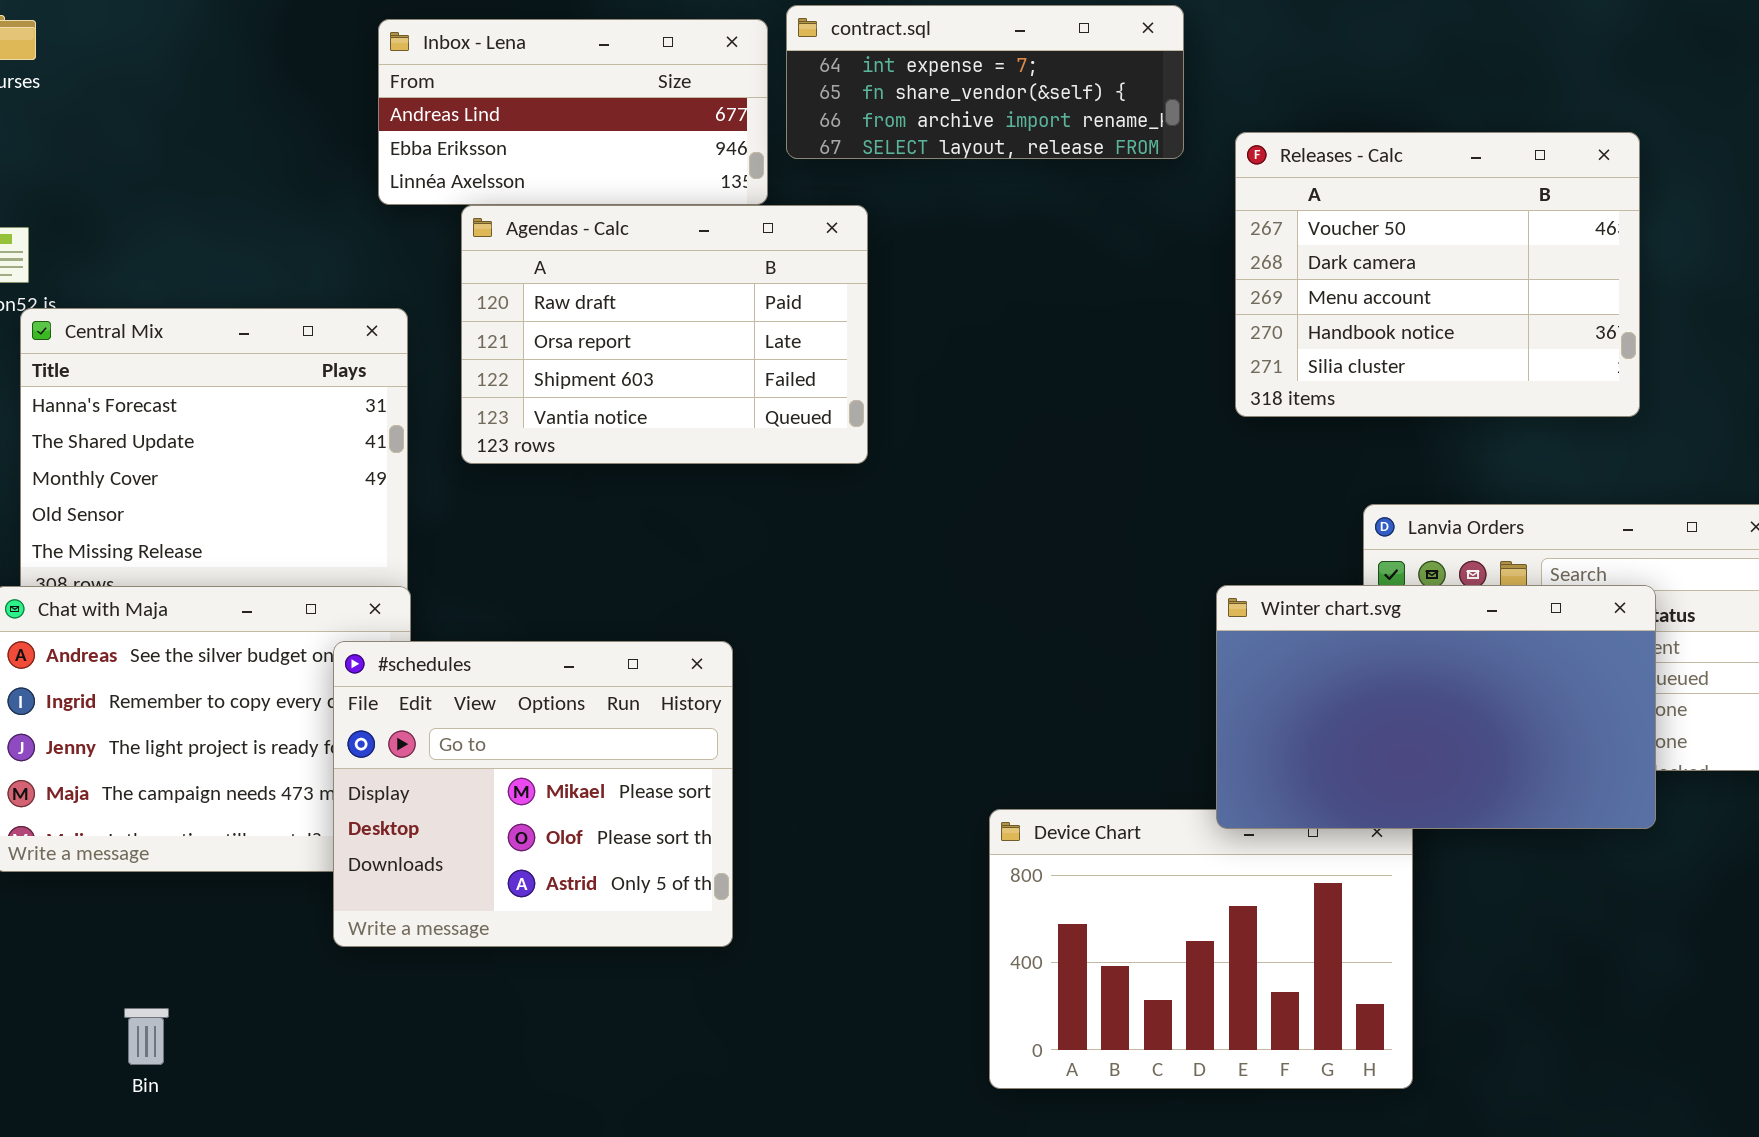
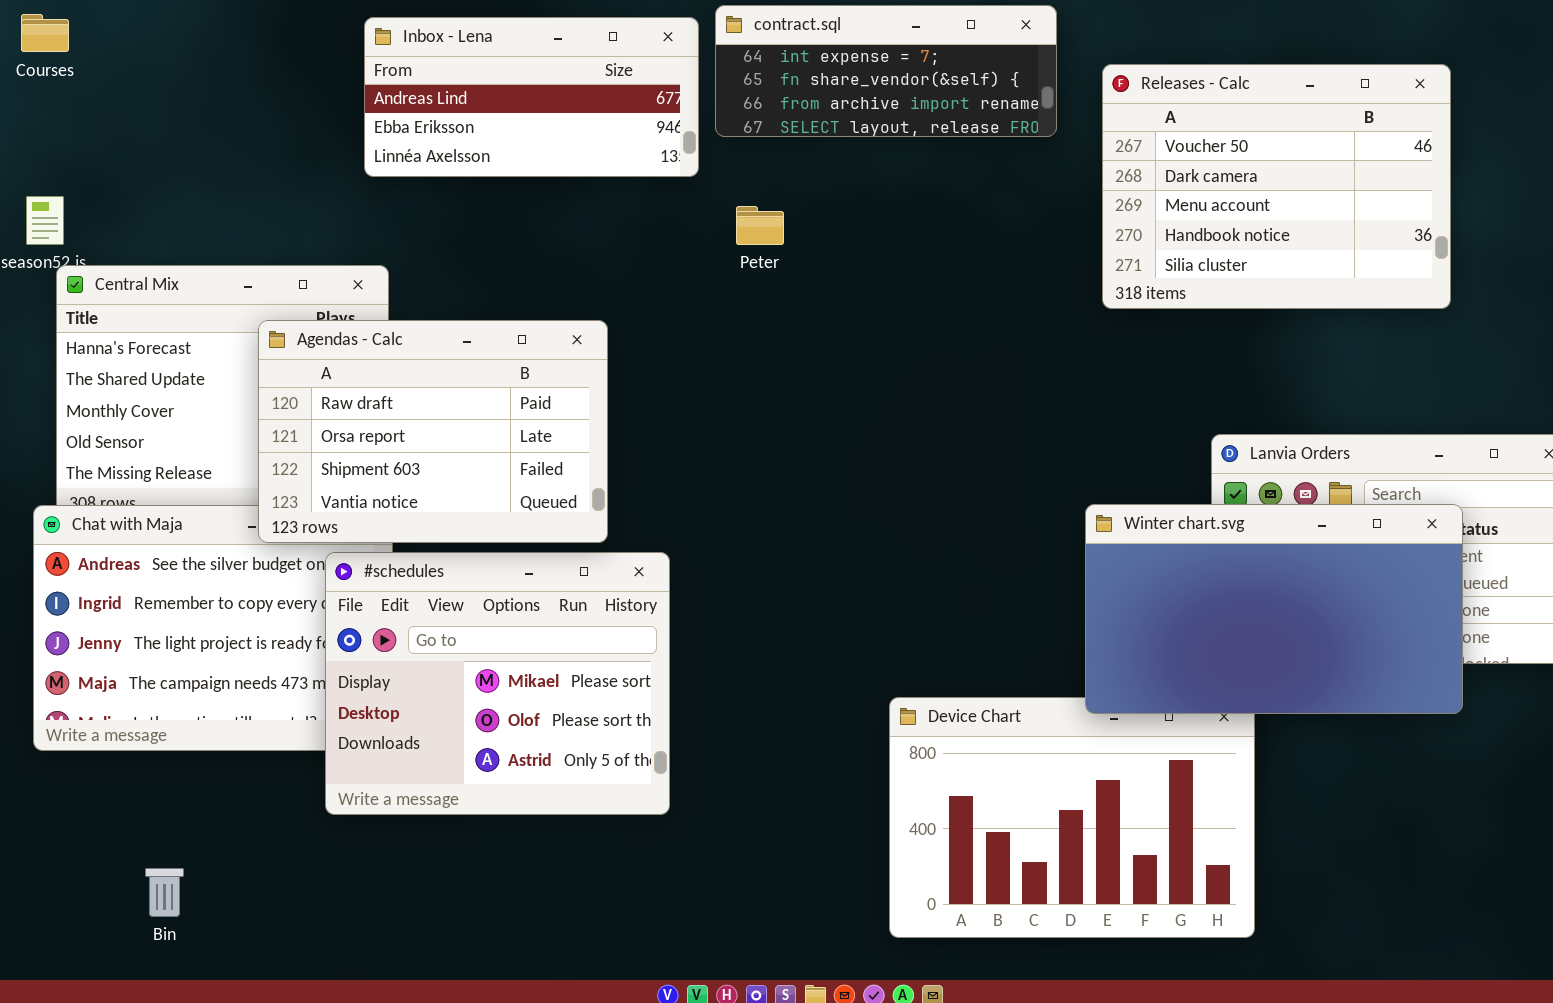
Releases - Calc: [1235,132,1640,417] -> [1102,64,1451,309], moved
Agendas - Calc: [461,205,868,464] -> [258,320,608,543], moved

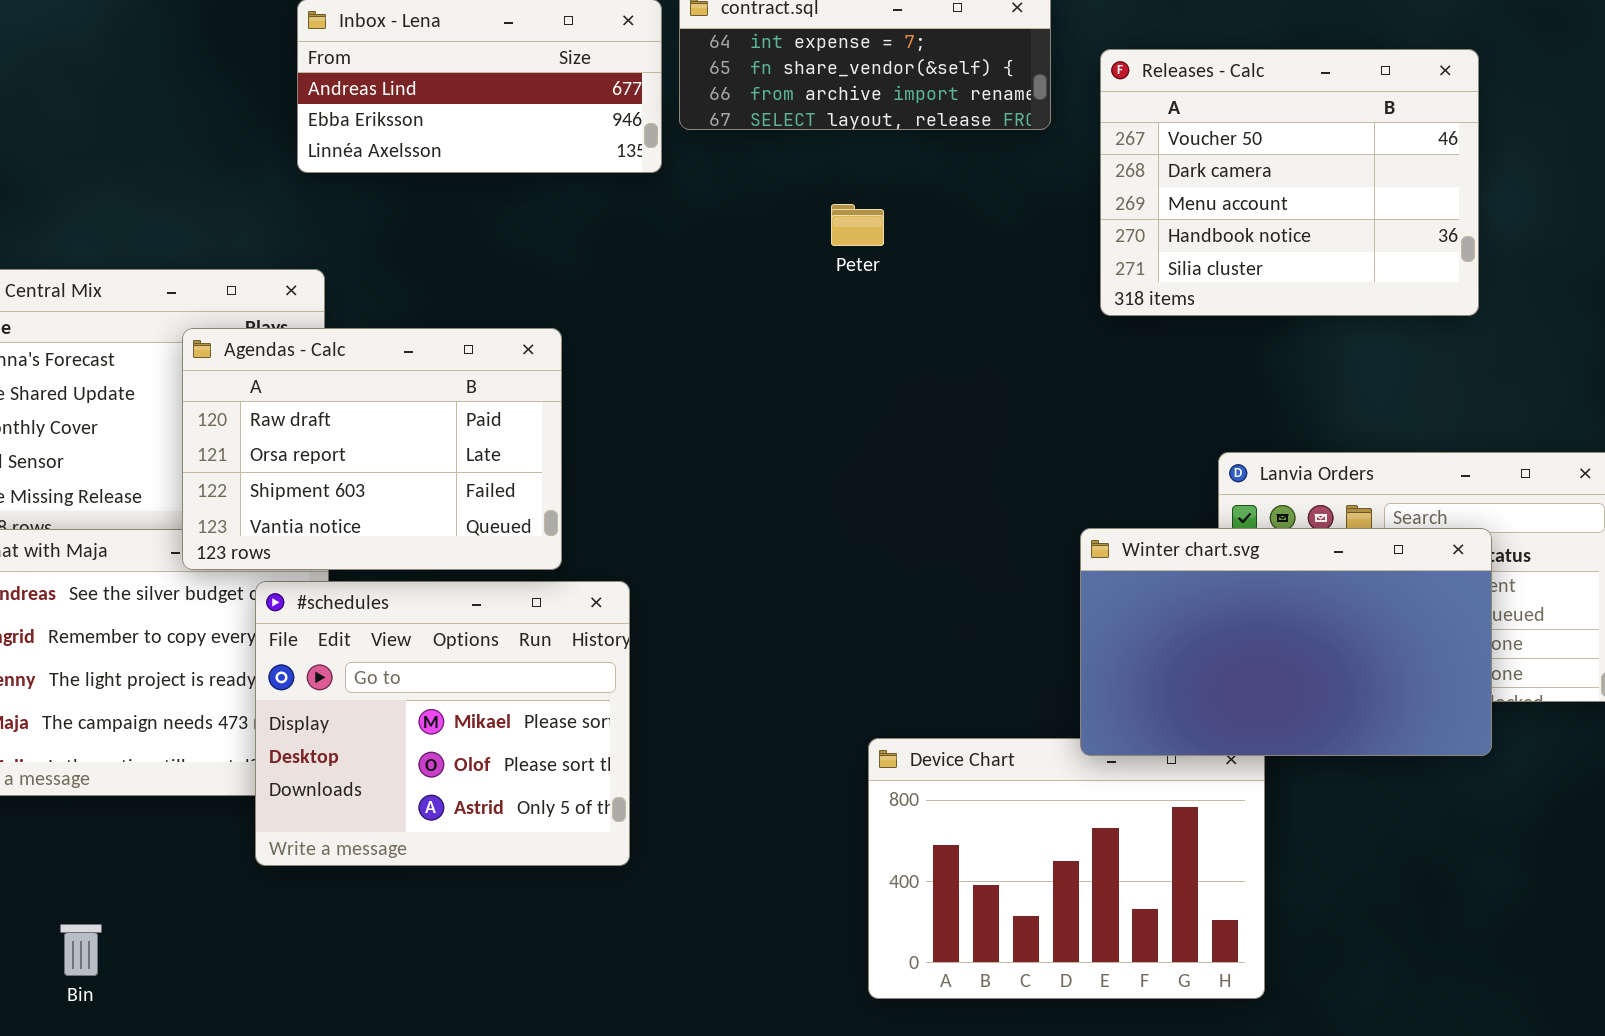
Peter: [736,206,784,245] -> [831,204,884,246], moved

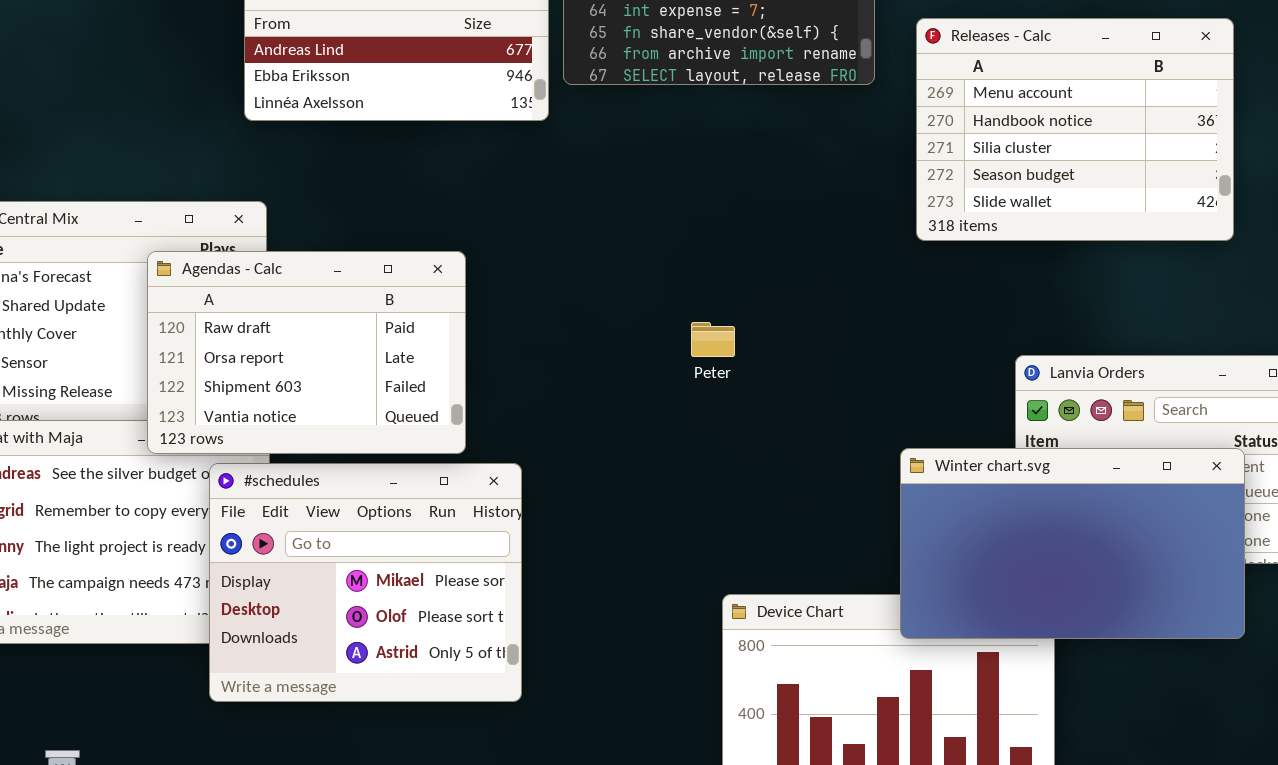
Releases - Calc: [1100,49,1479,316] -> [916,18,1234,241], scrolled down 2 rows
Peter: [831,204,884,246] -> [691,322,735,357], moved
Winter chart.svg: [1080,528,1492,756] -> [900,448,1245,639], moved

